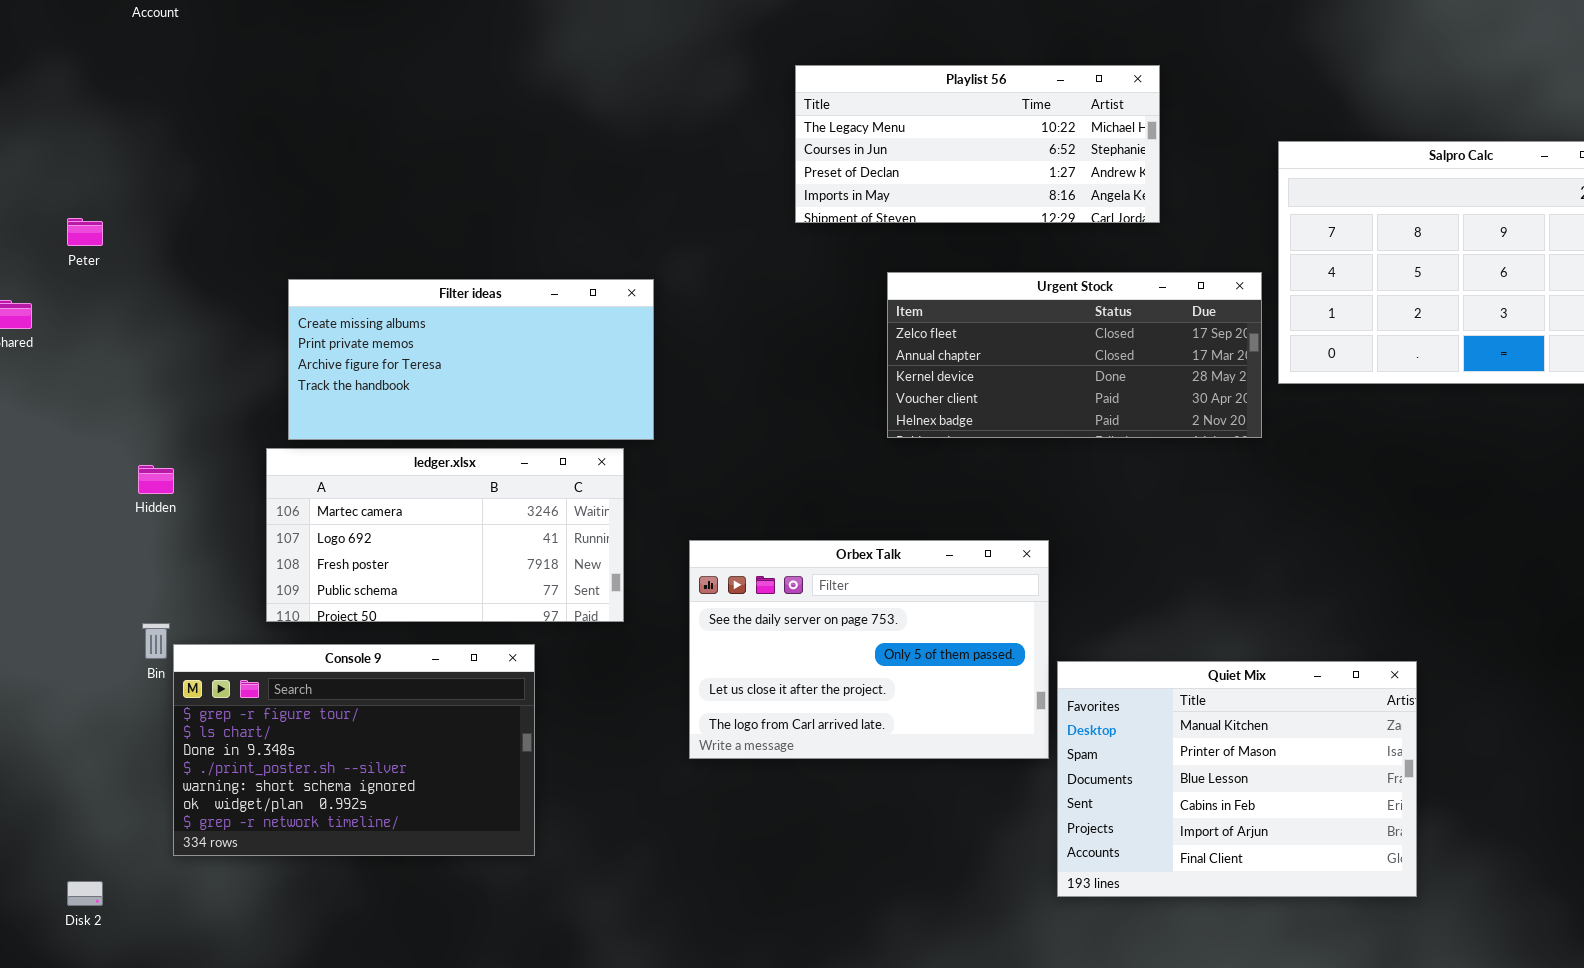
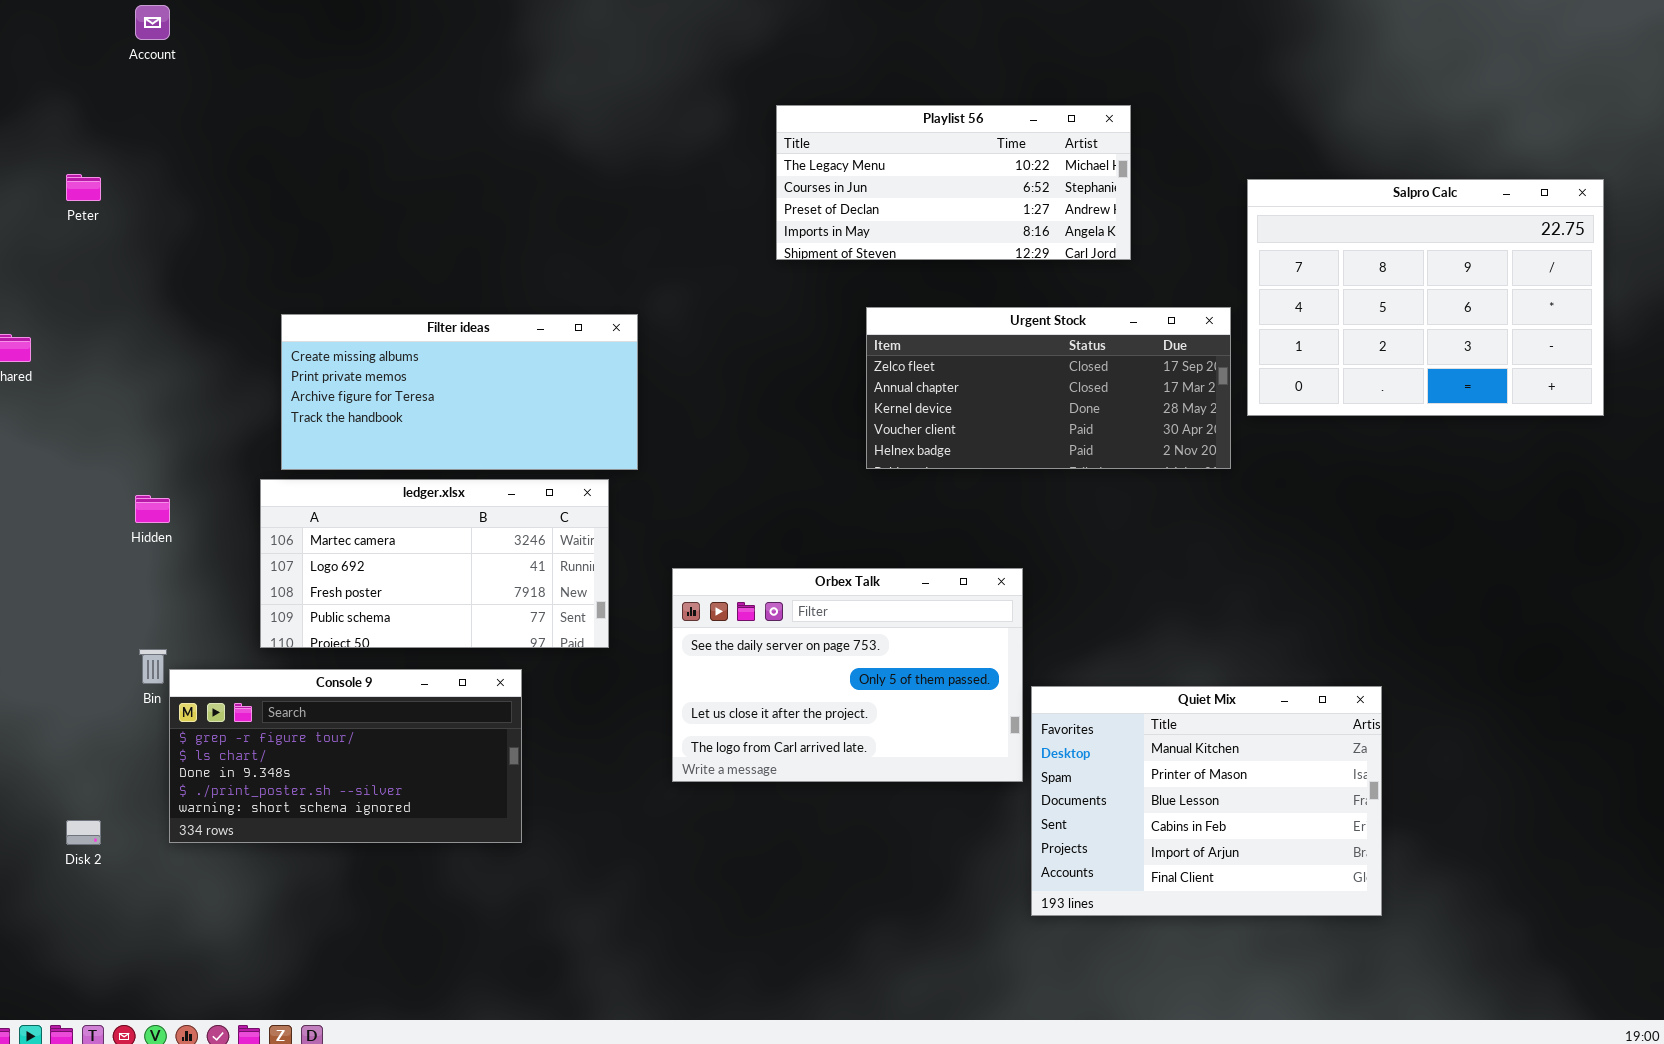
Peter: [67,218,103,246] -> [66,174,101,201], moved
Console 9: [173,644,535,856] -> [169,669,522,843], resized
Disk 2: [67,881,103,906] -> [66,820,101,845], moved

